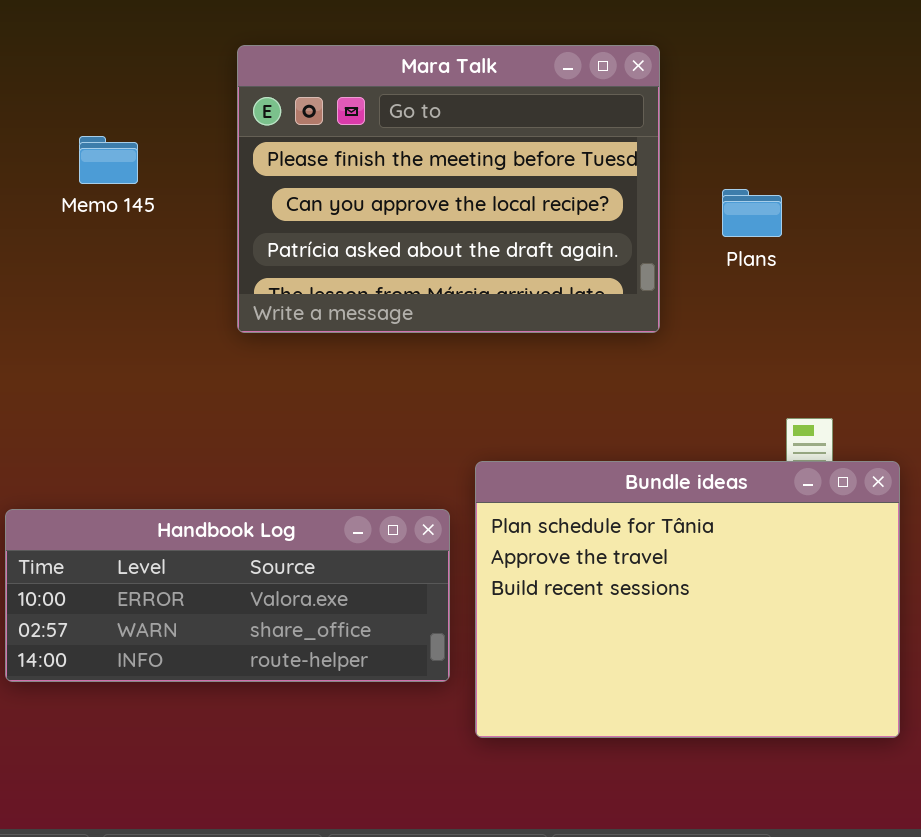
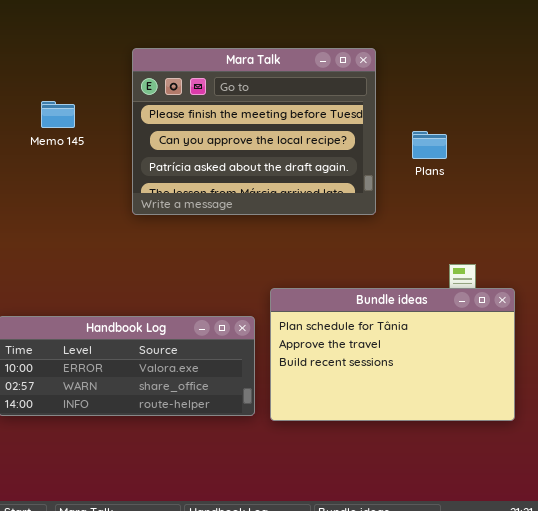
Bundle ideas: [475,461,900,738] -> [270,288,515,421], resized

